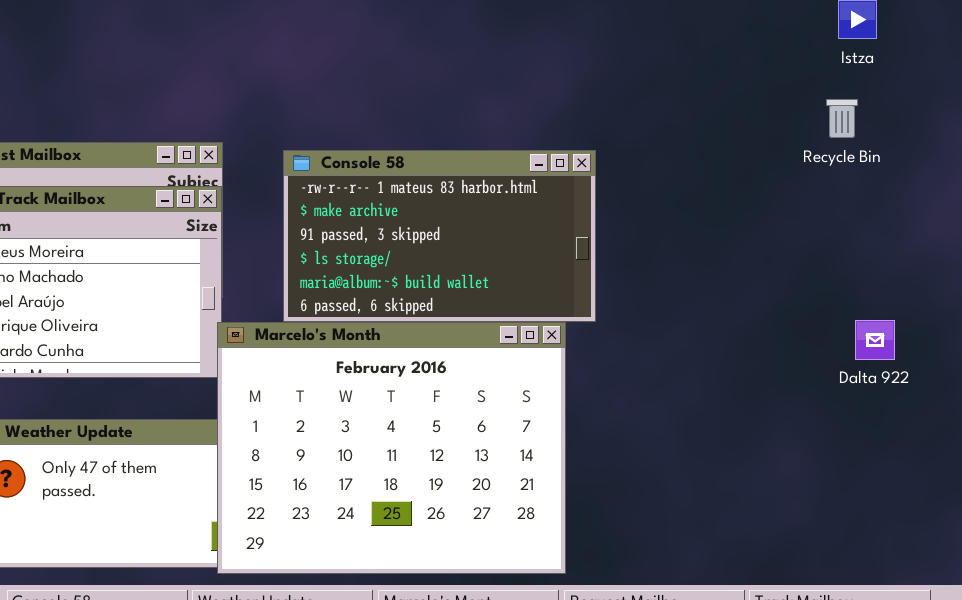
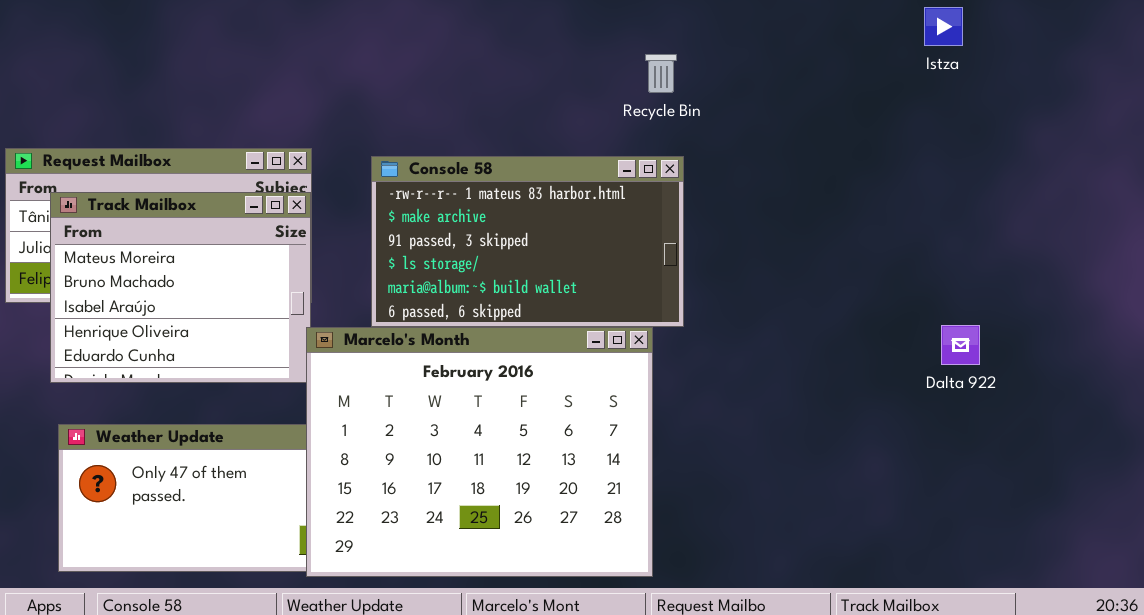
Recycle Bin: [826,99,858,138] -> [645,54,677,93], moved

